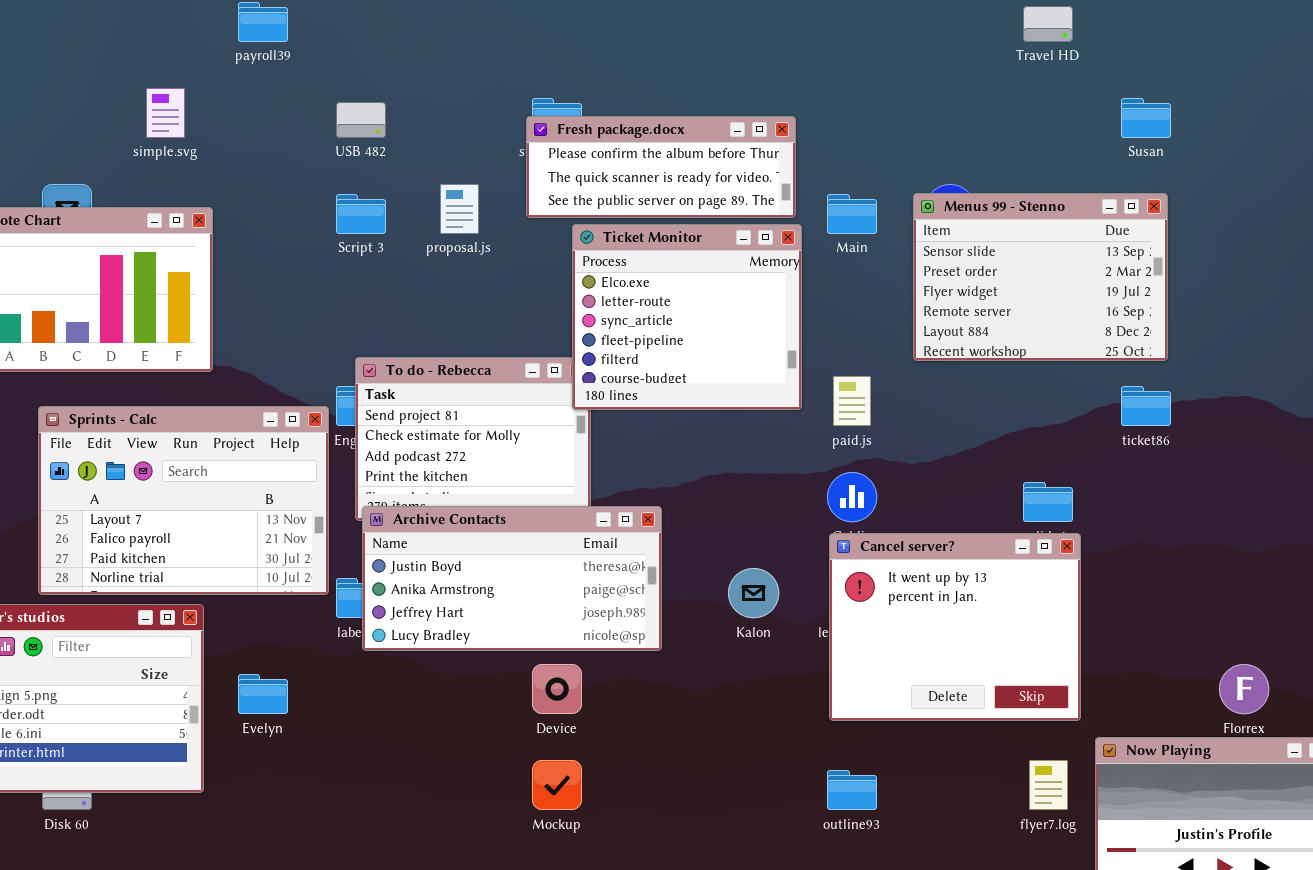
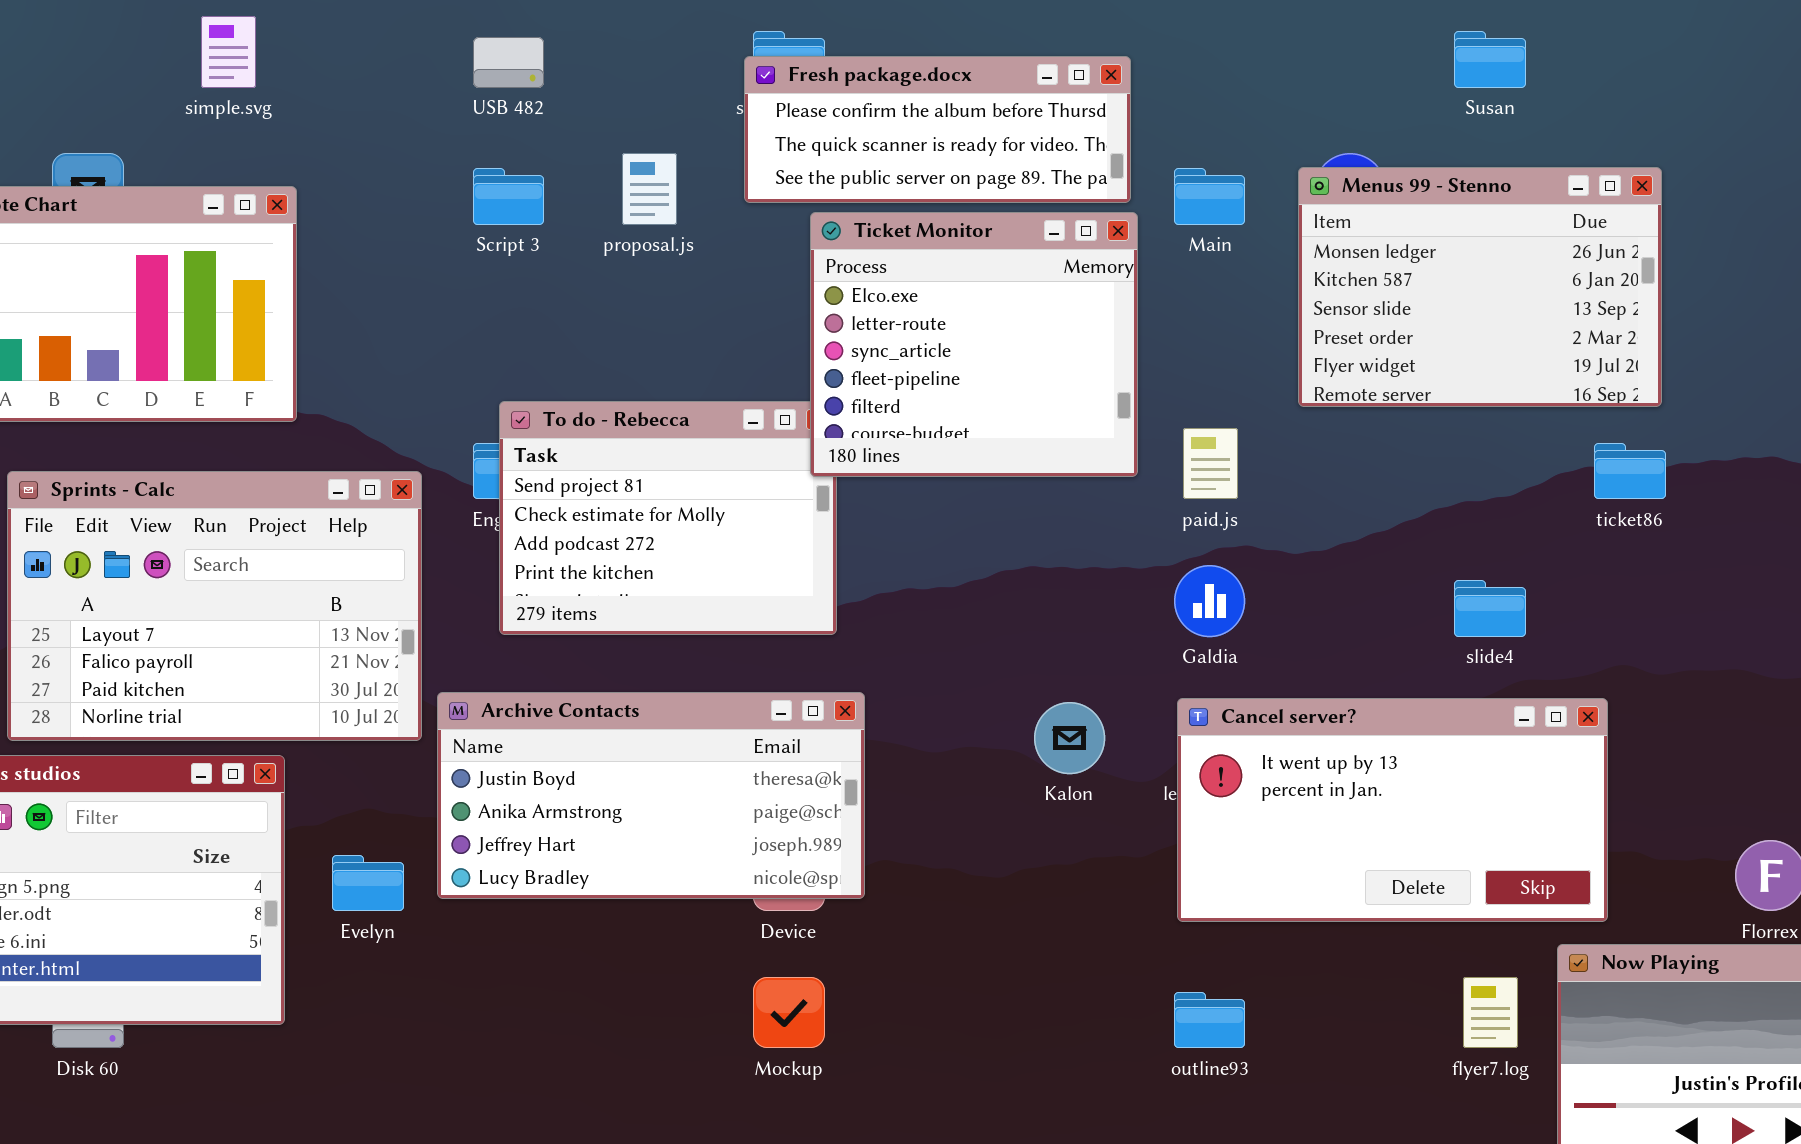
Susan: [1121,98,1171,138] -> [1454,31,1526,88], moved
Menus 99 - Stenno: [913,193,1168,361] -> [1298,167,1662,407], scrolled up 2 rows
Sprints - Calc: [38,406,329,595] -> [7,471,422,741], moved
Archive Contacts: [362,506,662,651] -> [437,692,865,899], moved
Cancel server?: [829,533,1081,721] -> [1177,698,1608,922], resized

